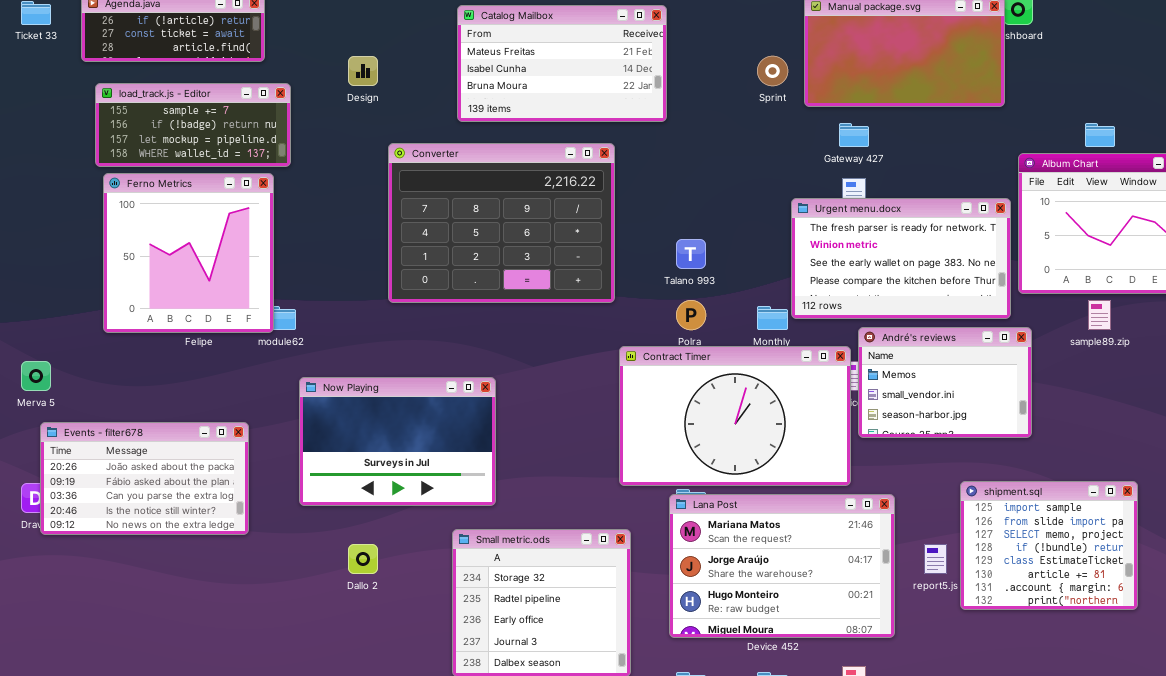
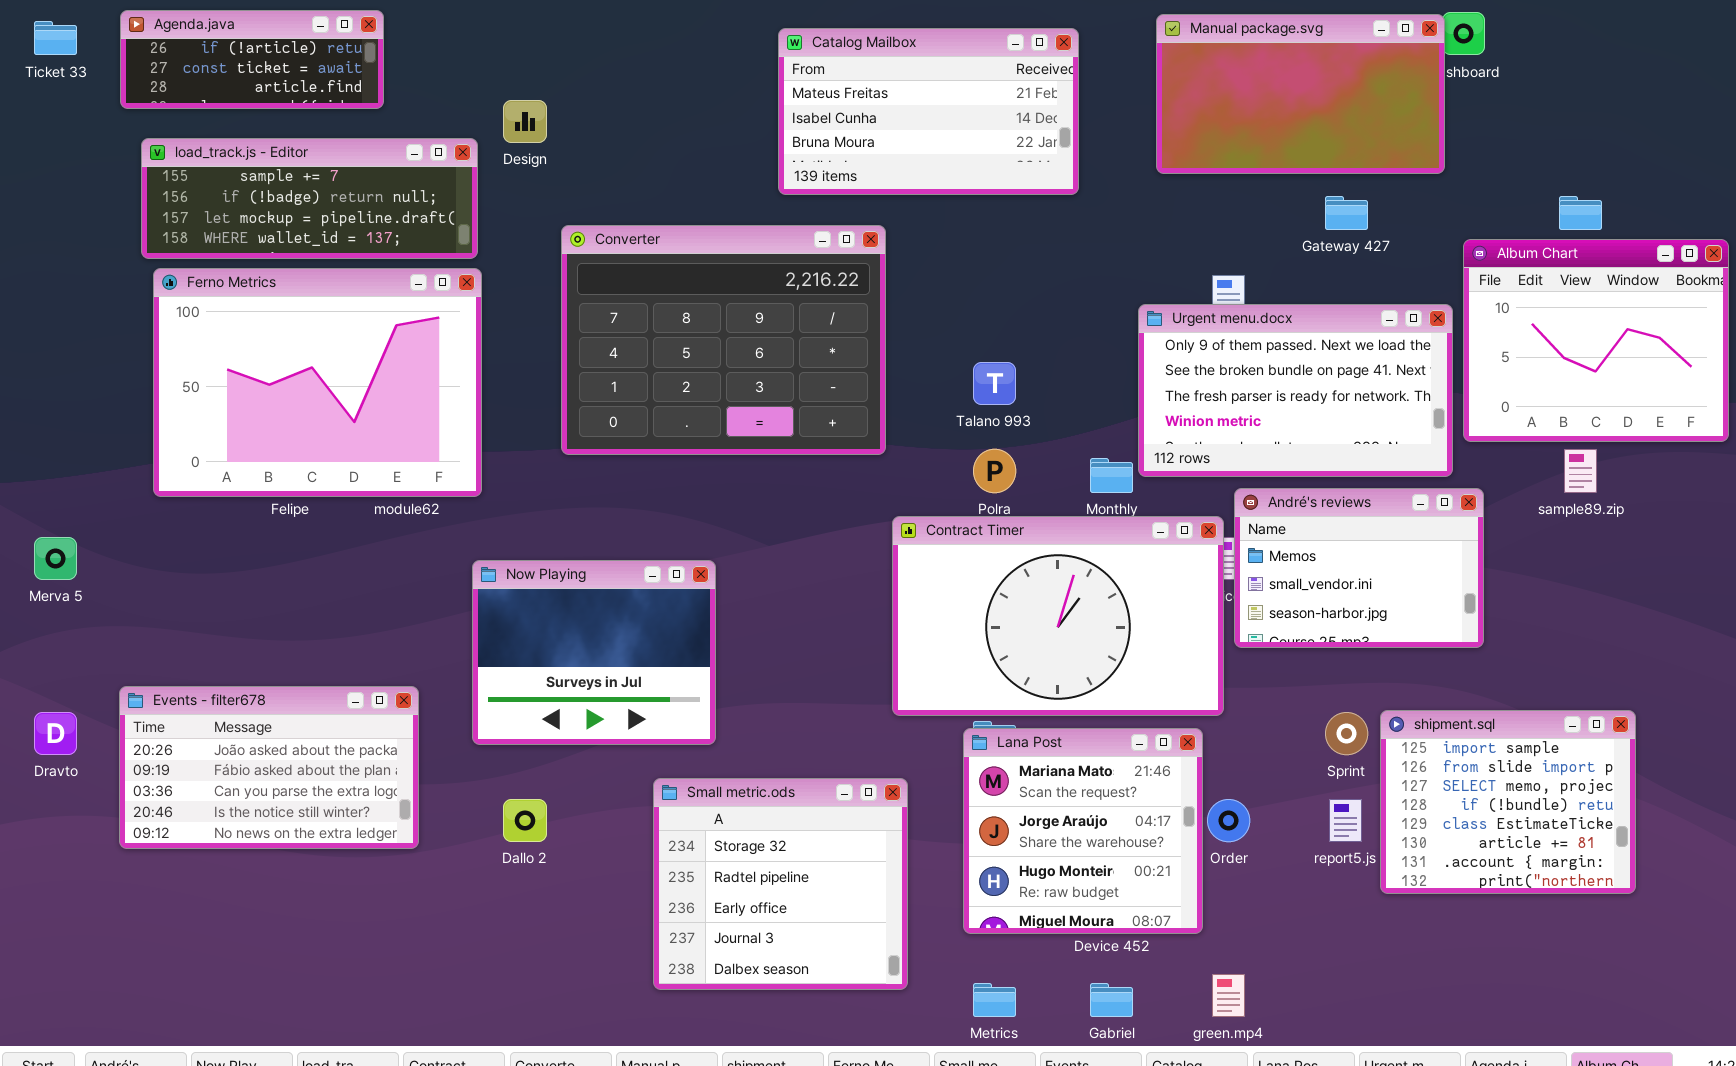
Catalog Mailbox: [457,5,667,122] -> [778,28,1079,195], moved
Sprint: [757,56,788,86] -> [1325,712,1368,755], moved
load_track.js - Editor: [95,83,291,167] -> [141,138,478,259], resized
Gateway 427: [839,123,869,147] -> [1325,196,1368,230], moved
Ferno Metrics: [103,173,274,333] -> [153,268,482,497], resized
Urgent menu.docx: [791,198,1011,319] -> [1138,304,1453,477], scrolled up 2 rows
Now Playing: [299,377,496,506] -> [472,560,716,745], resized
Events - filter678: [40,422,249,535] -> [119,686,419,849], moved
Lana Post: [669,494,895,638] -> [963,728,1203,934], resized

